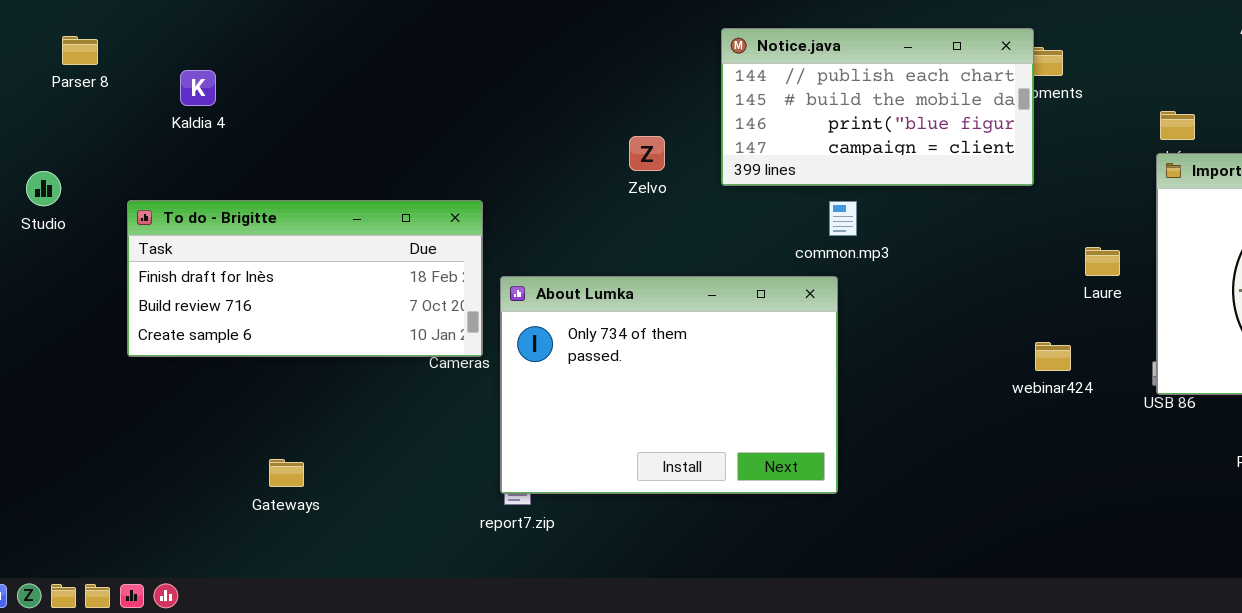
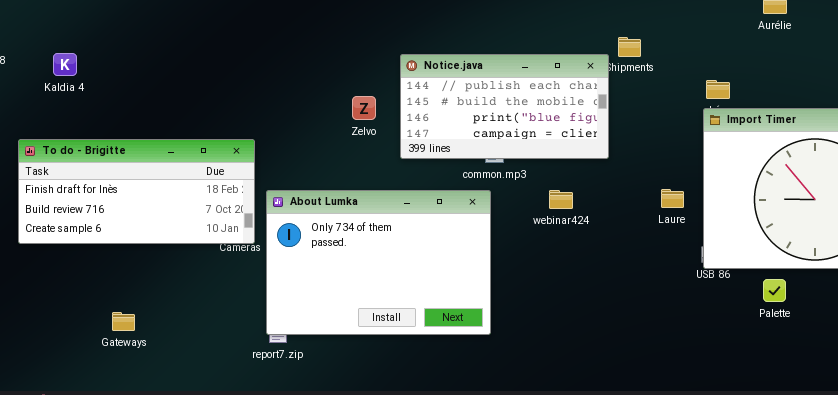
Notice.java: [721,28,1034,186] -> [400,54,609,159], moved
Laure: [1085,247,1120,276] -> [661,189,684,208], moved
webinar424: [1035,342,1071,371] -> [549,190,573,209], moved

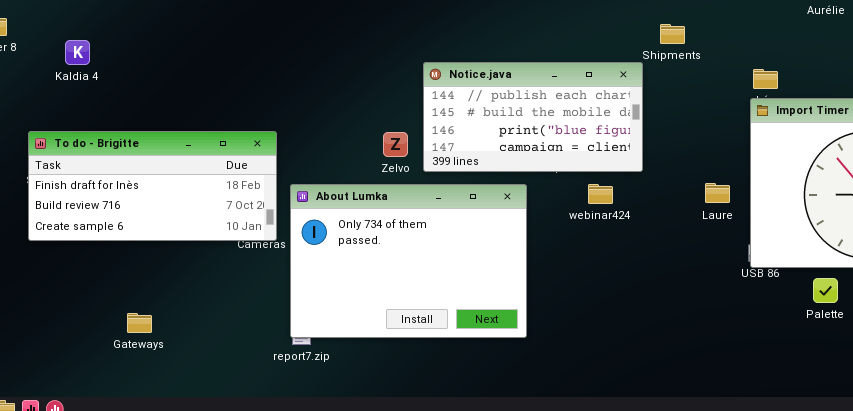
Notice.java: [400,54,609,159] -> [423,62,643,172], moved
Zelvo: [352,96,376,120] -> [383,132,408,157], moved

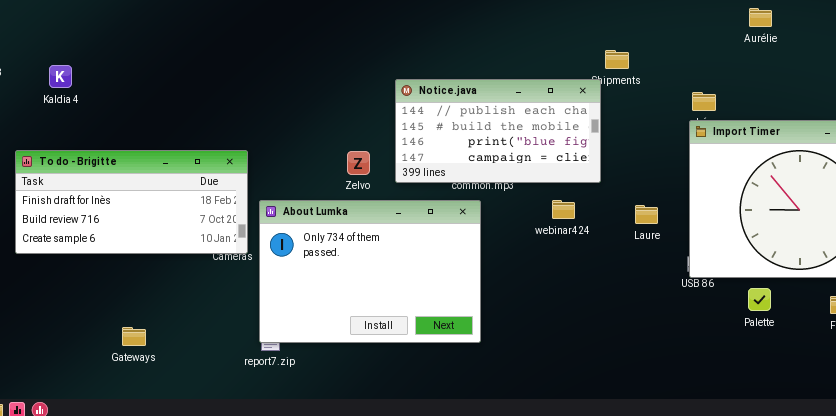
Notice.java: [423,62,643,172] -> [395,79,601,183], moved
Laure: [705,183,730,203] -> [635,205,658,224], moved
webinar424: [588,184,613,204] -> [552,200,575,219], moved
Gateways: [127,313,152,333] -> [122,327,146,346], moved

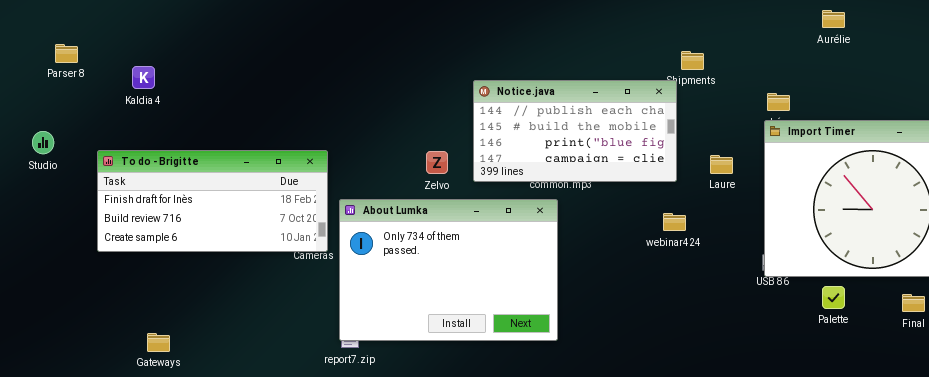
webinar424: [552,200,575,219] -> [663,213,686,231], moved
Laure: [635,205,658,224] -> [710,155,733,174], moved
Gateways: [122,327,146,346] -> [147,333,170,352], moved

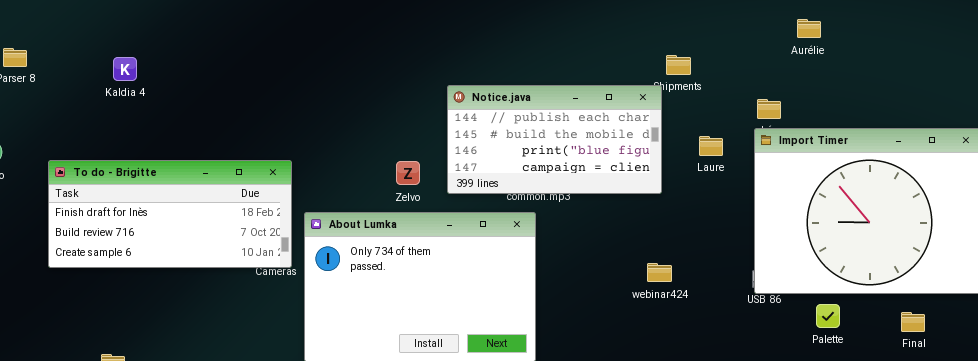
Aurélie: [822,10,845,28] -> [797,19,821,38], moved
Kaldia 4: [132,66,155,89] -> [113,57,137,81], moved
Laure: [710,155,733,174] -> [699,136,723,156], moved
webinar424: [663,213,686,231] -> [647,263,672,282], moved

